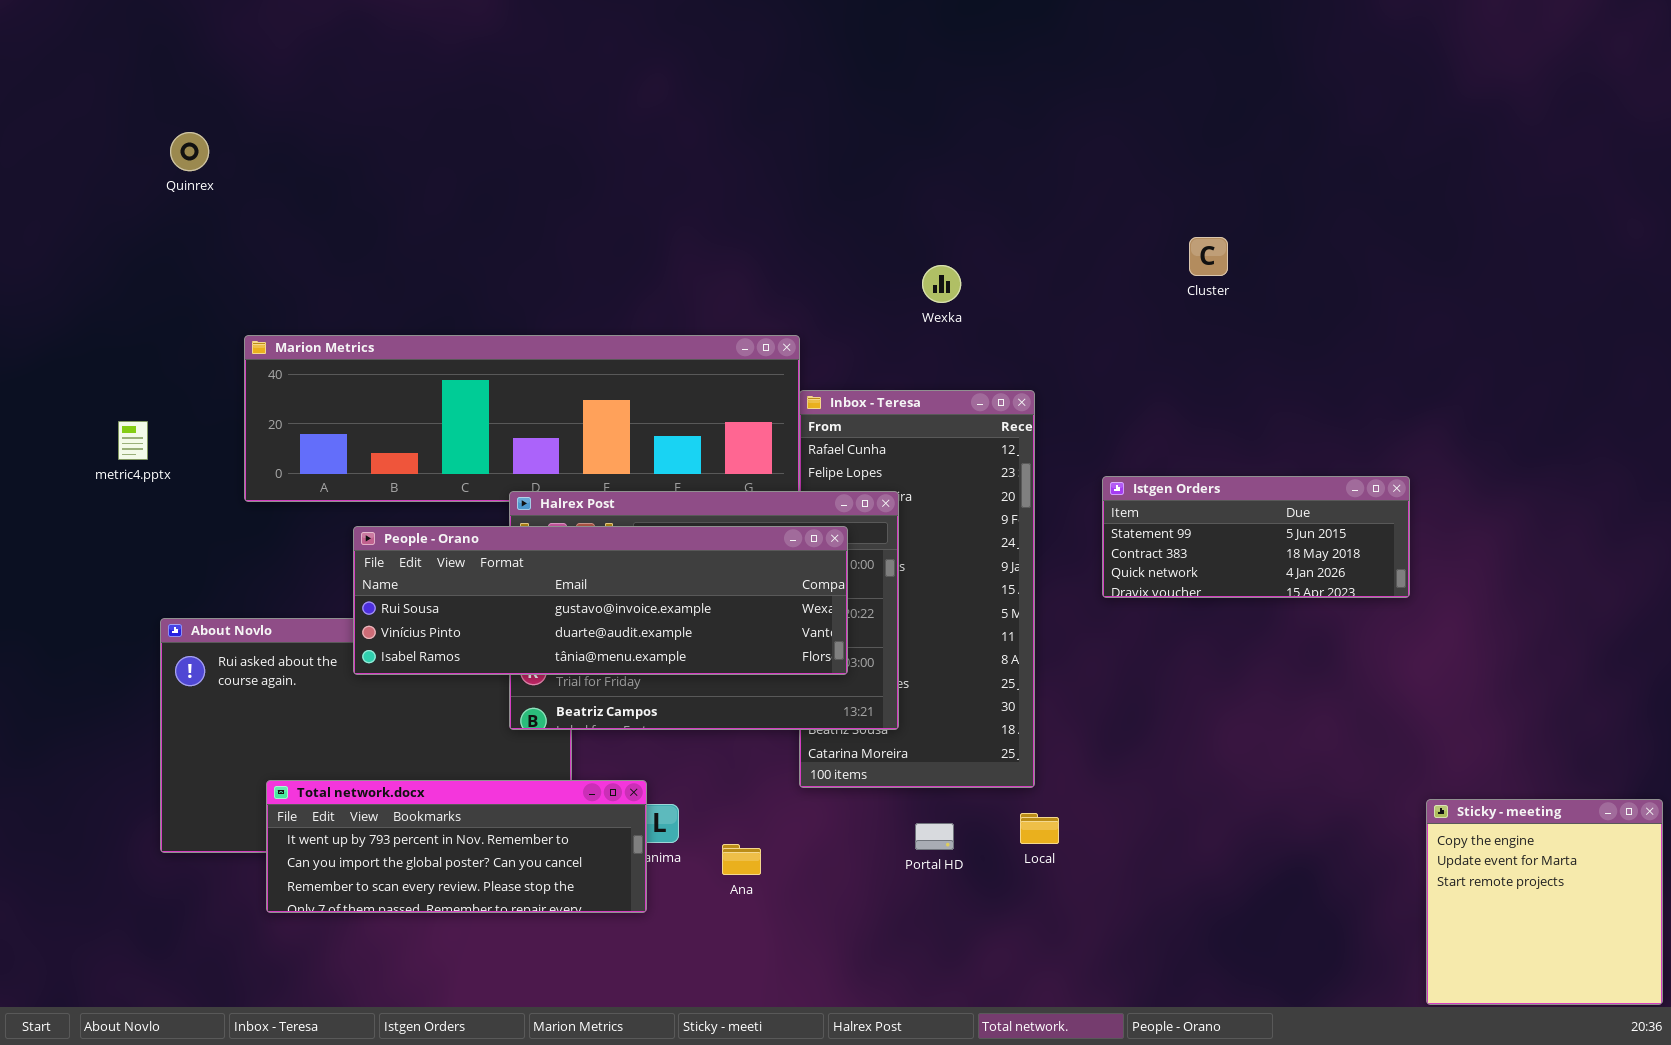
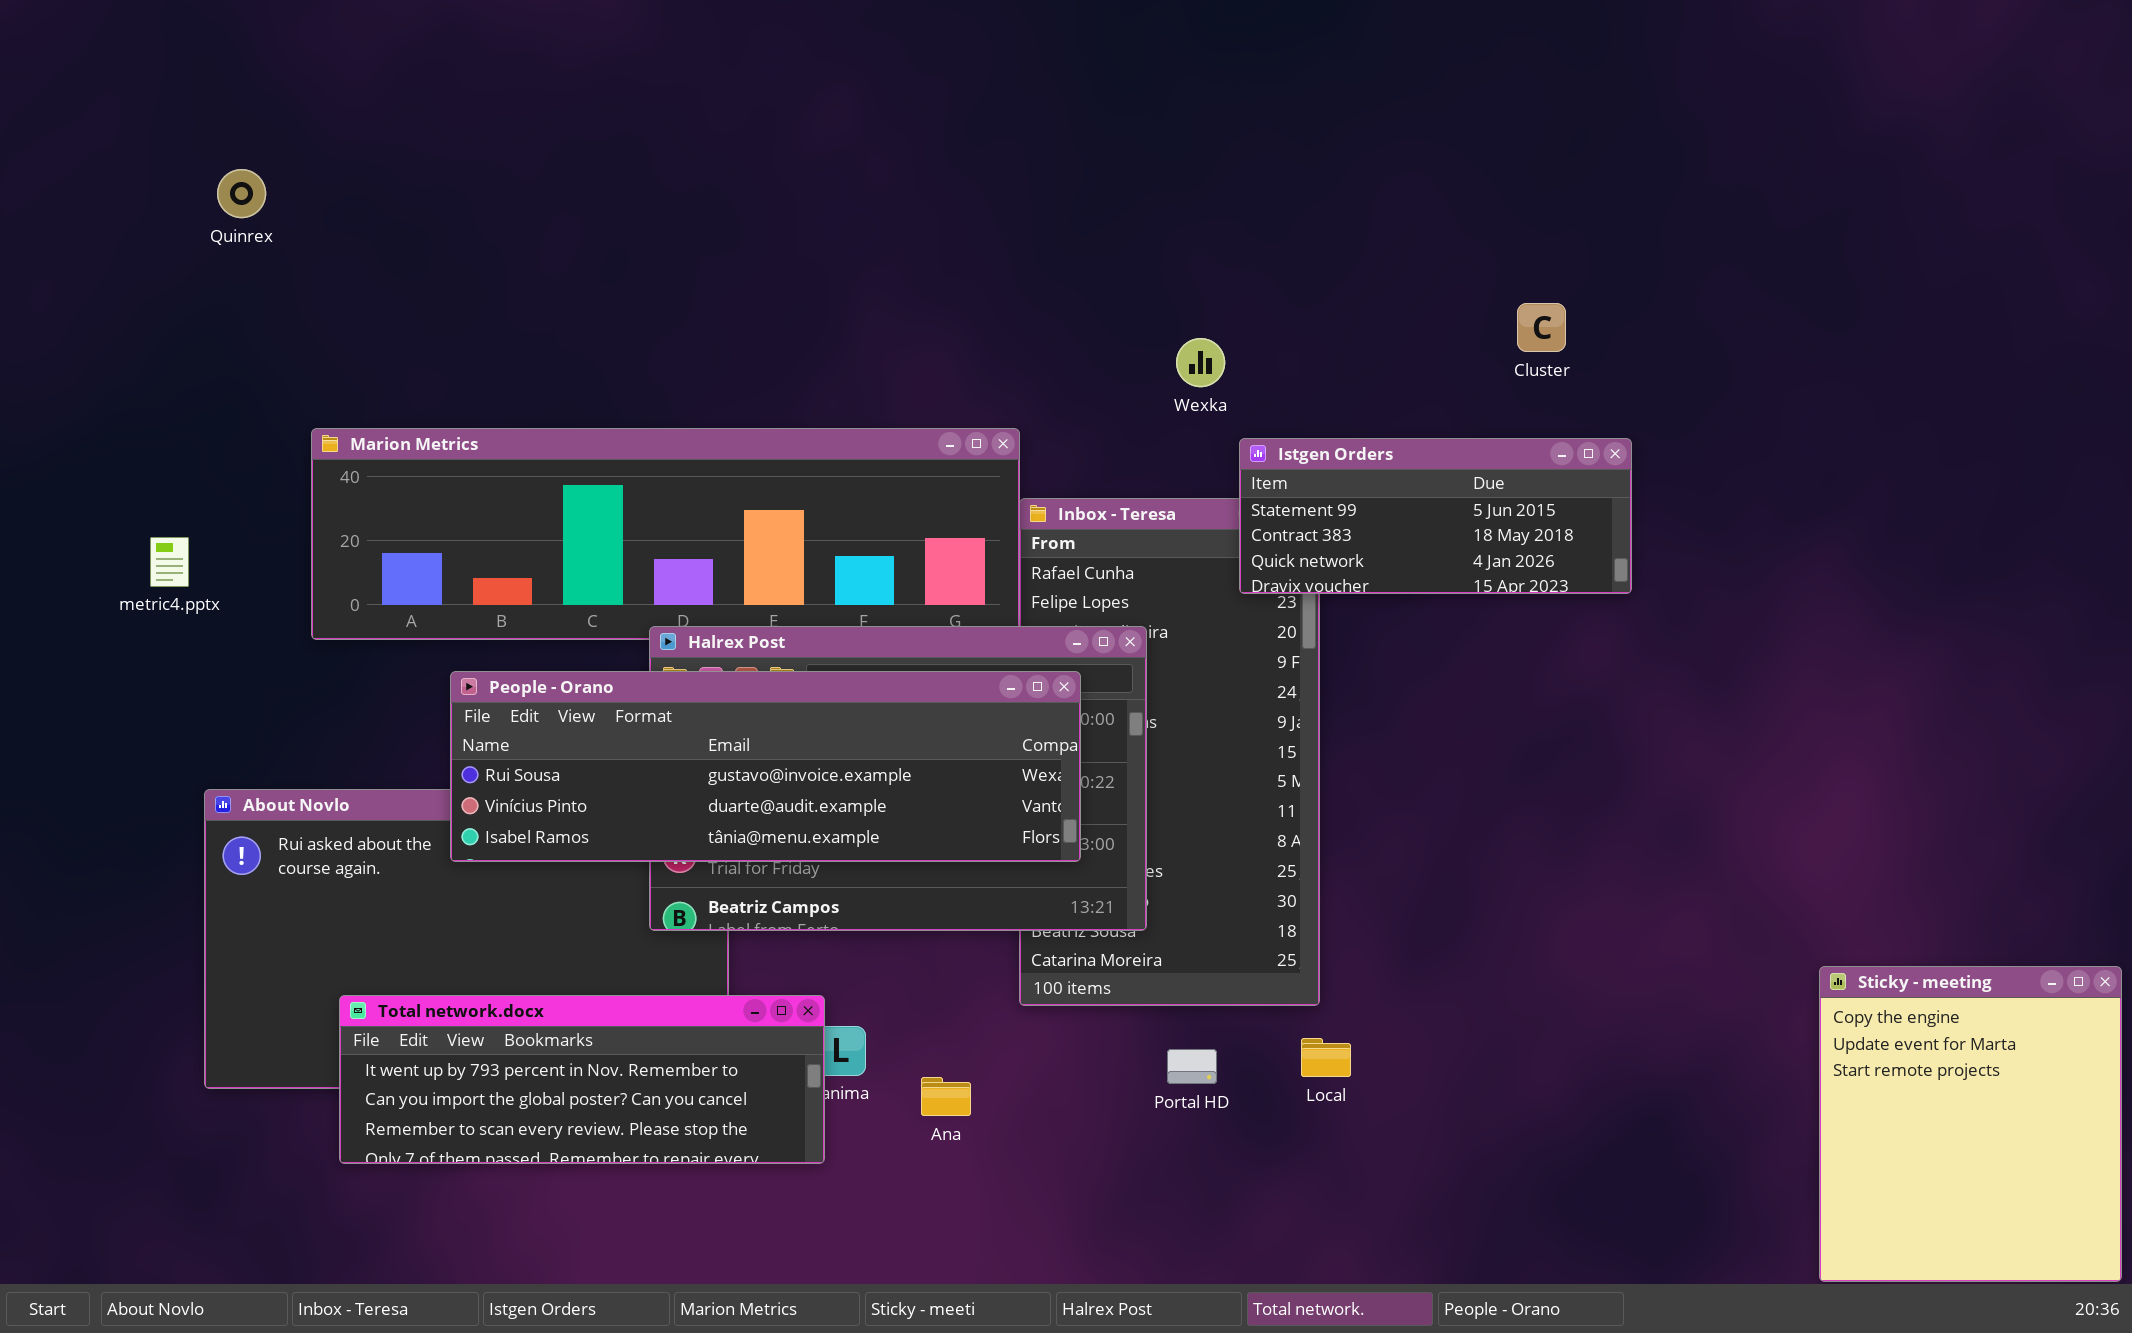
Istgen Orders: [1102,476,1410,598] -> [1239,438,1632,594], moved
Sticky - meeting: [1426,799,1663,1005] -> [1819,966,2122,1282], resized

